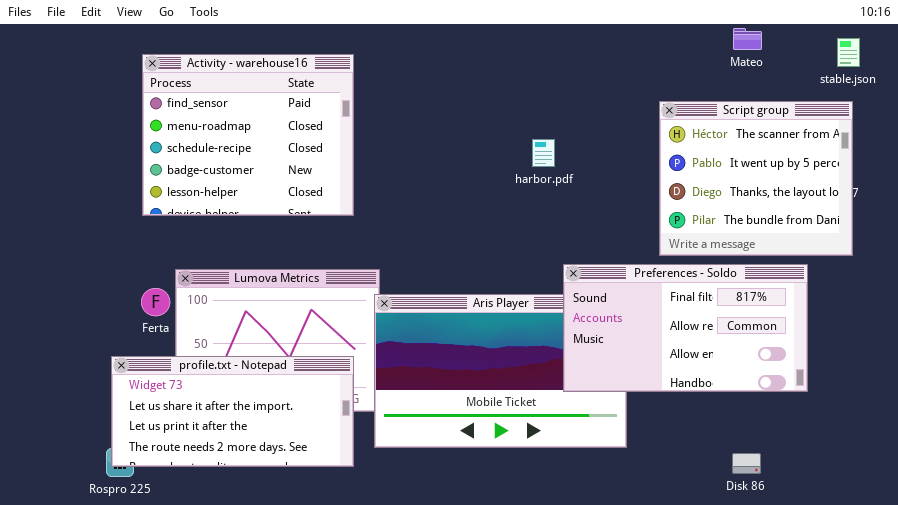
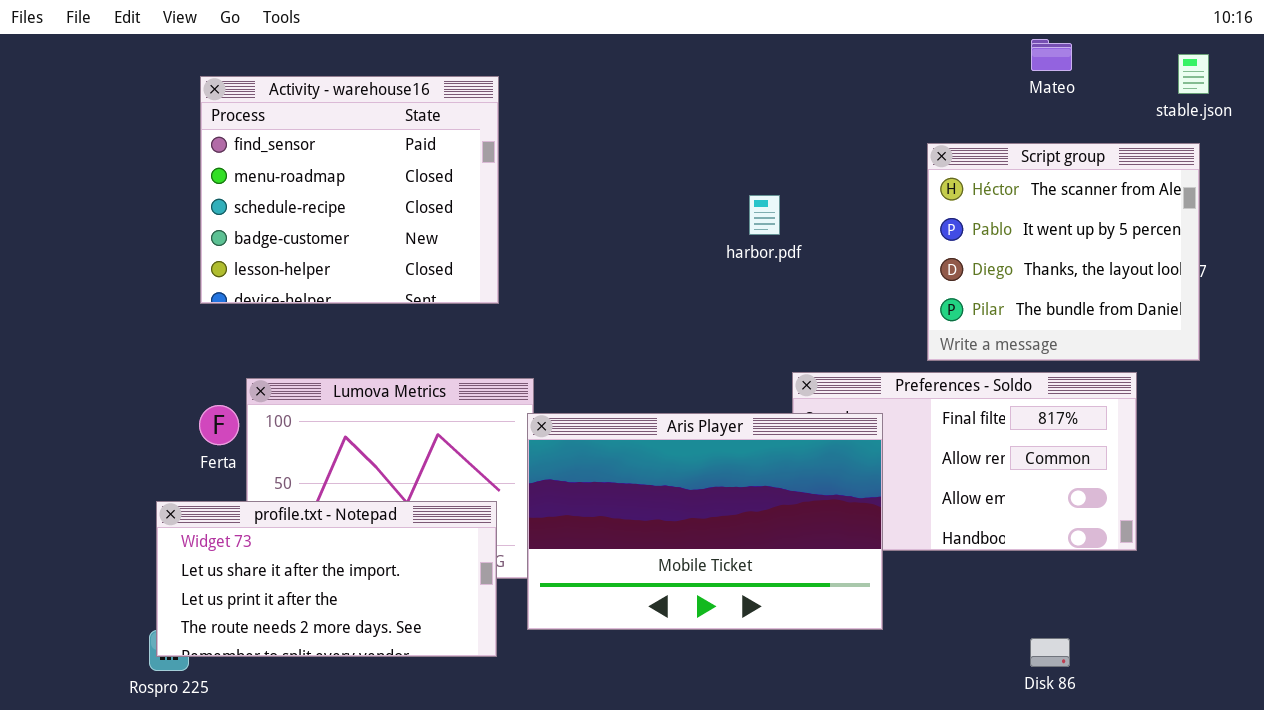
Aris Player: [374,294,627,448] -> [527,413,883,630], raised

